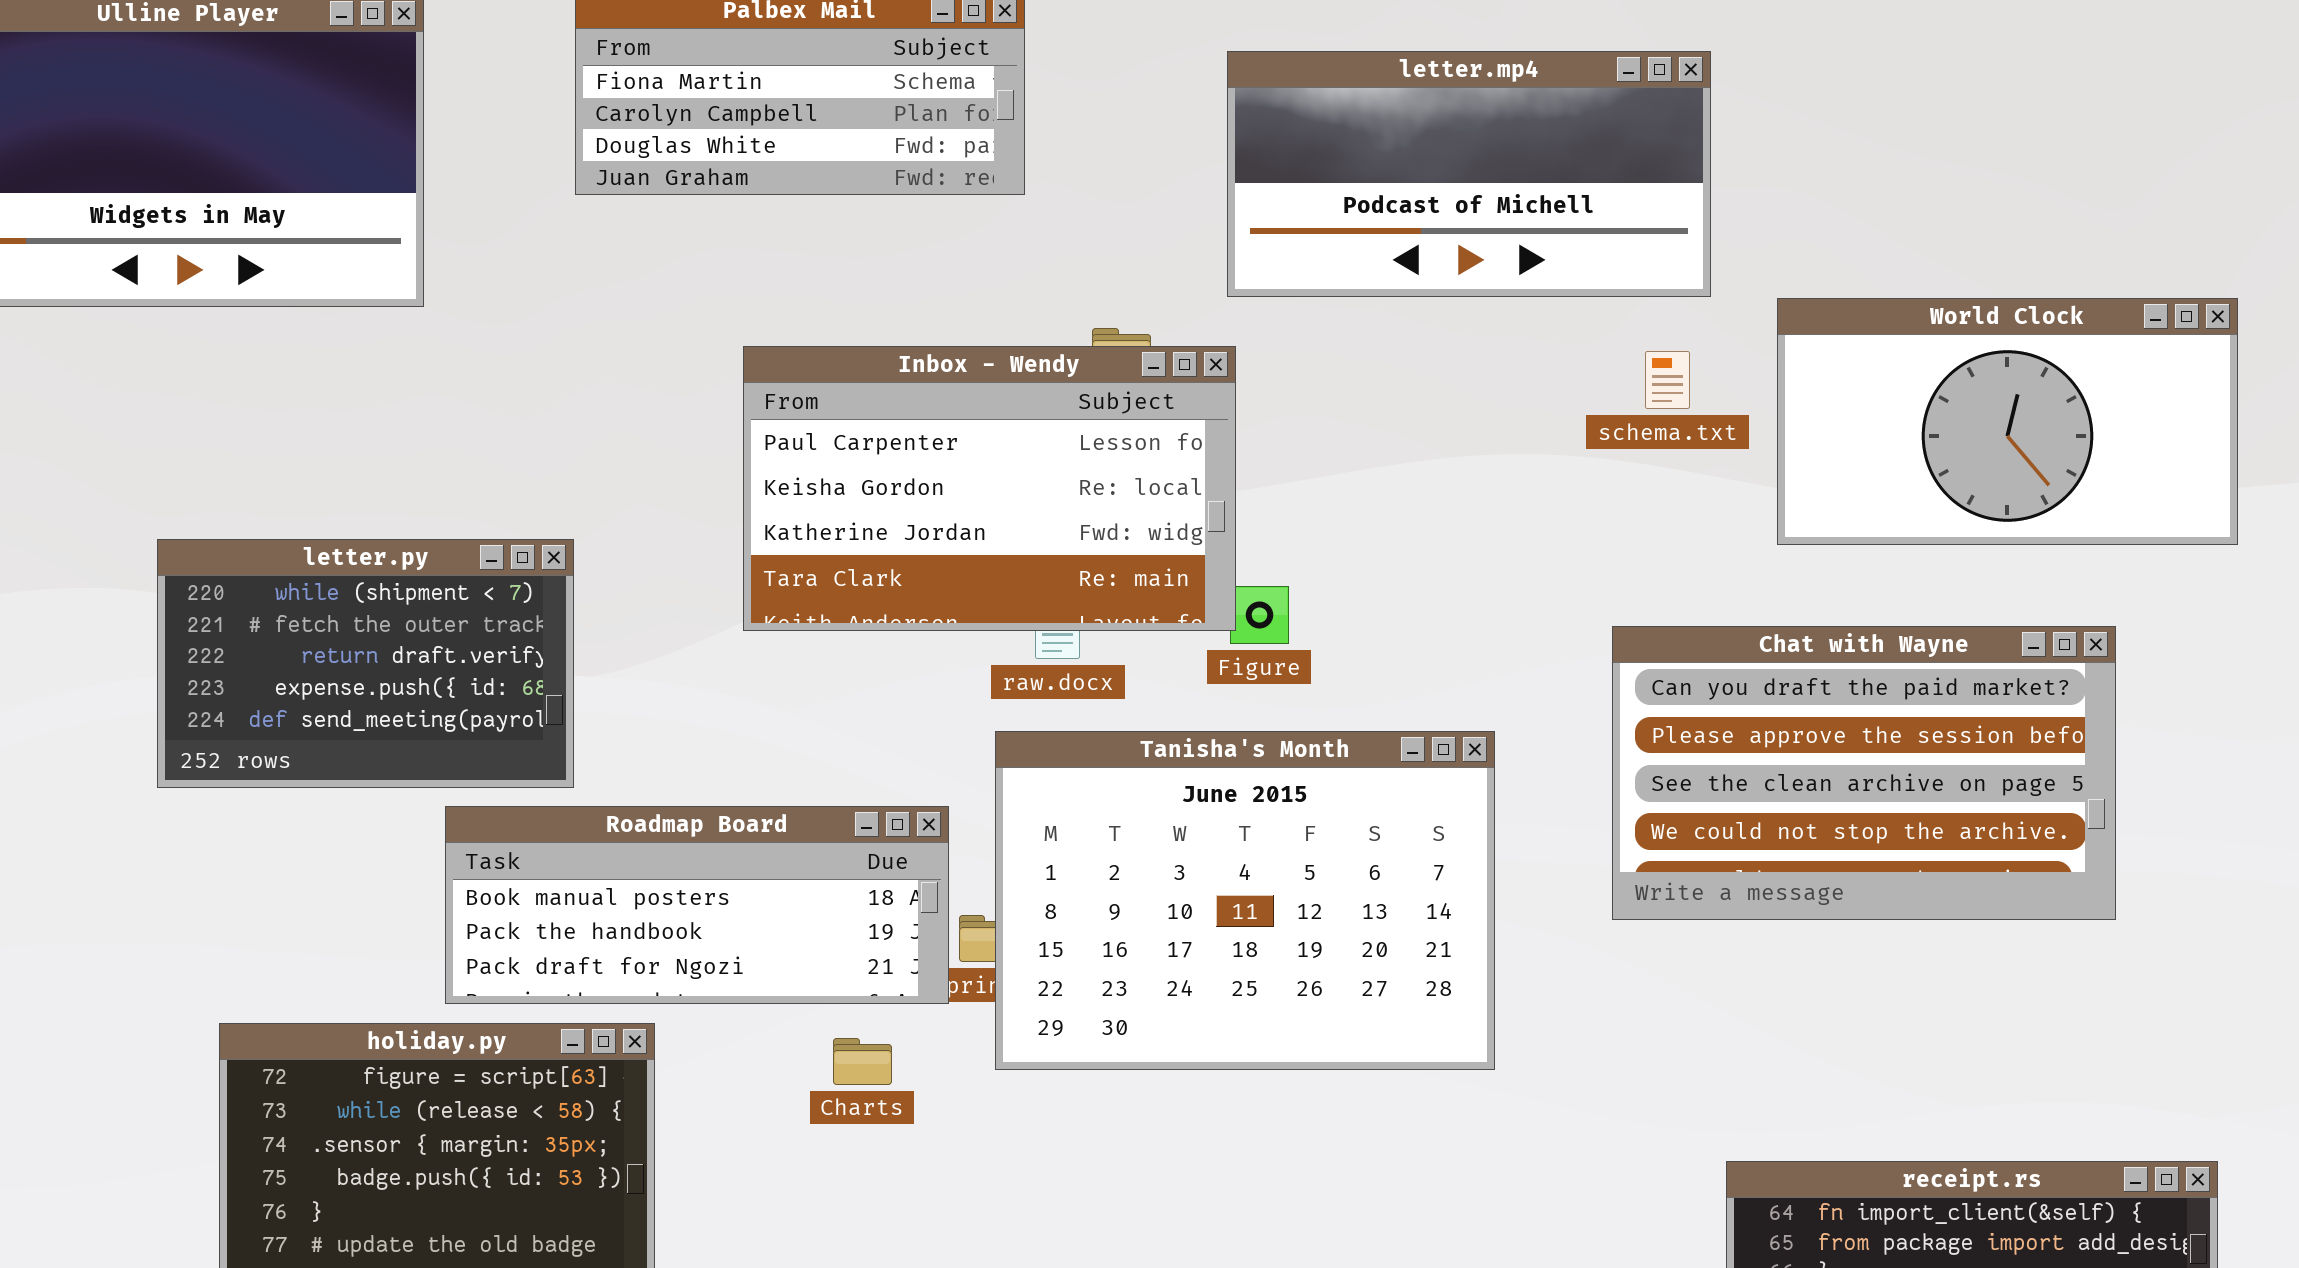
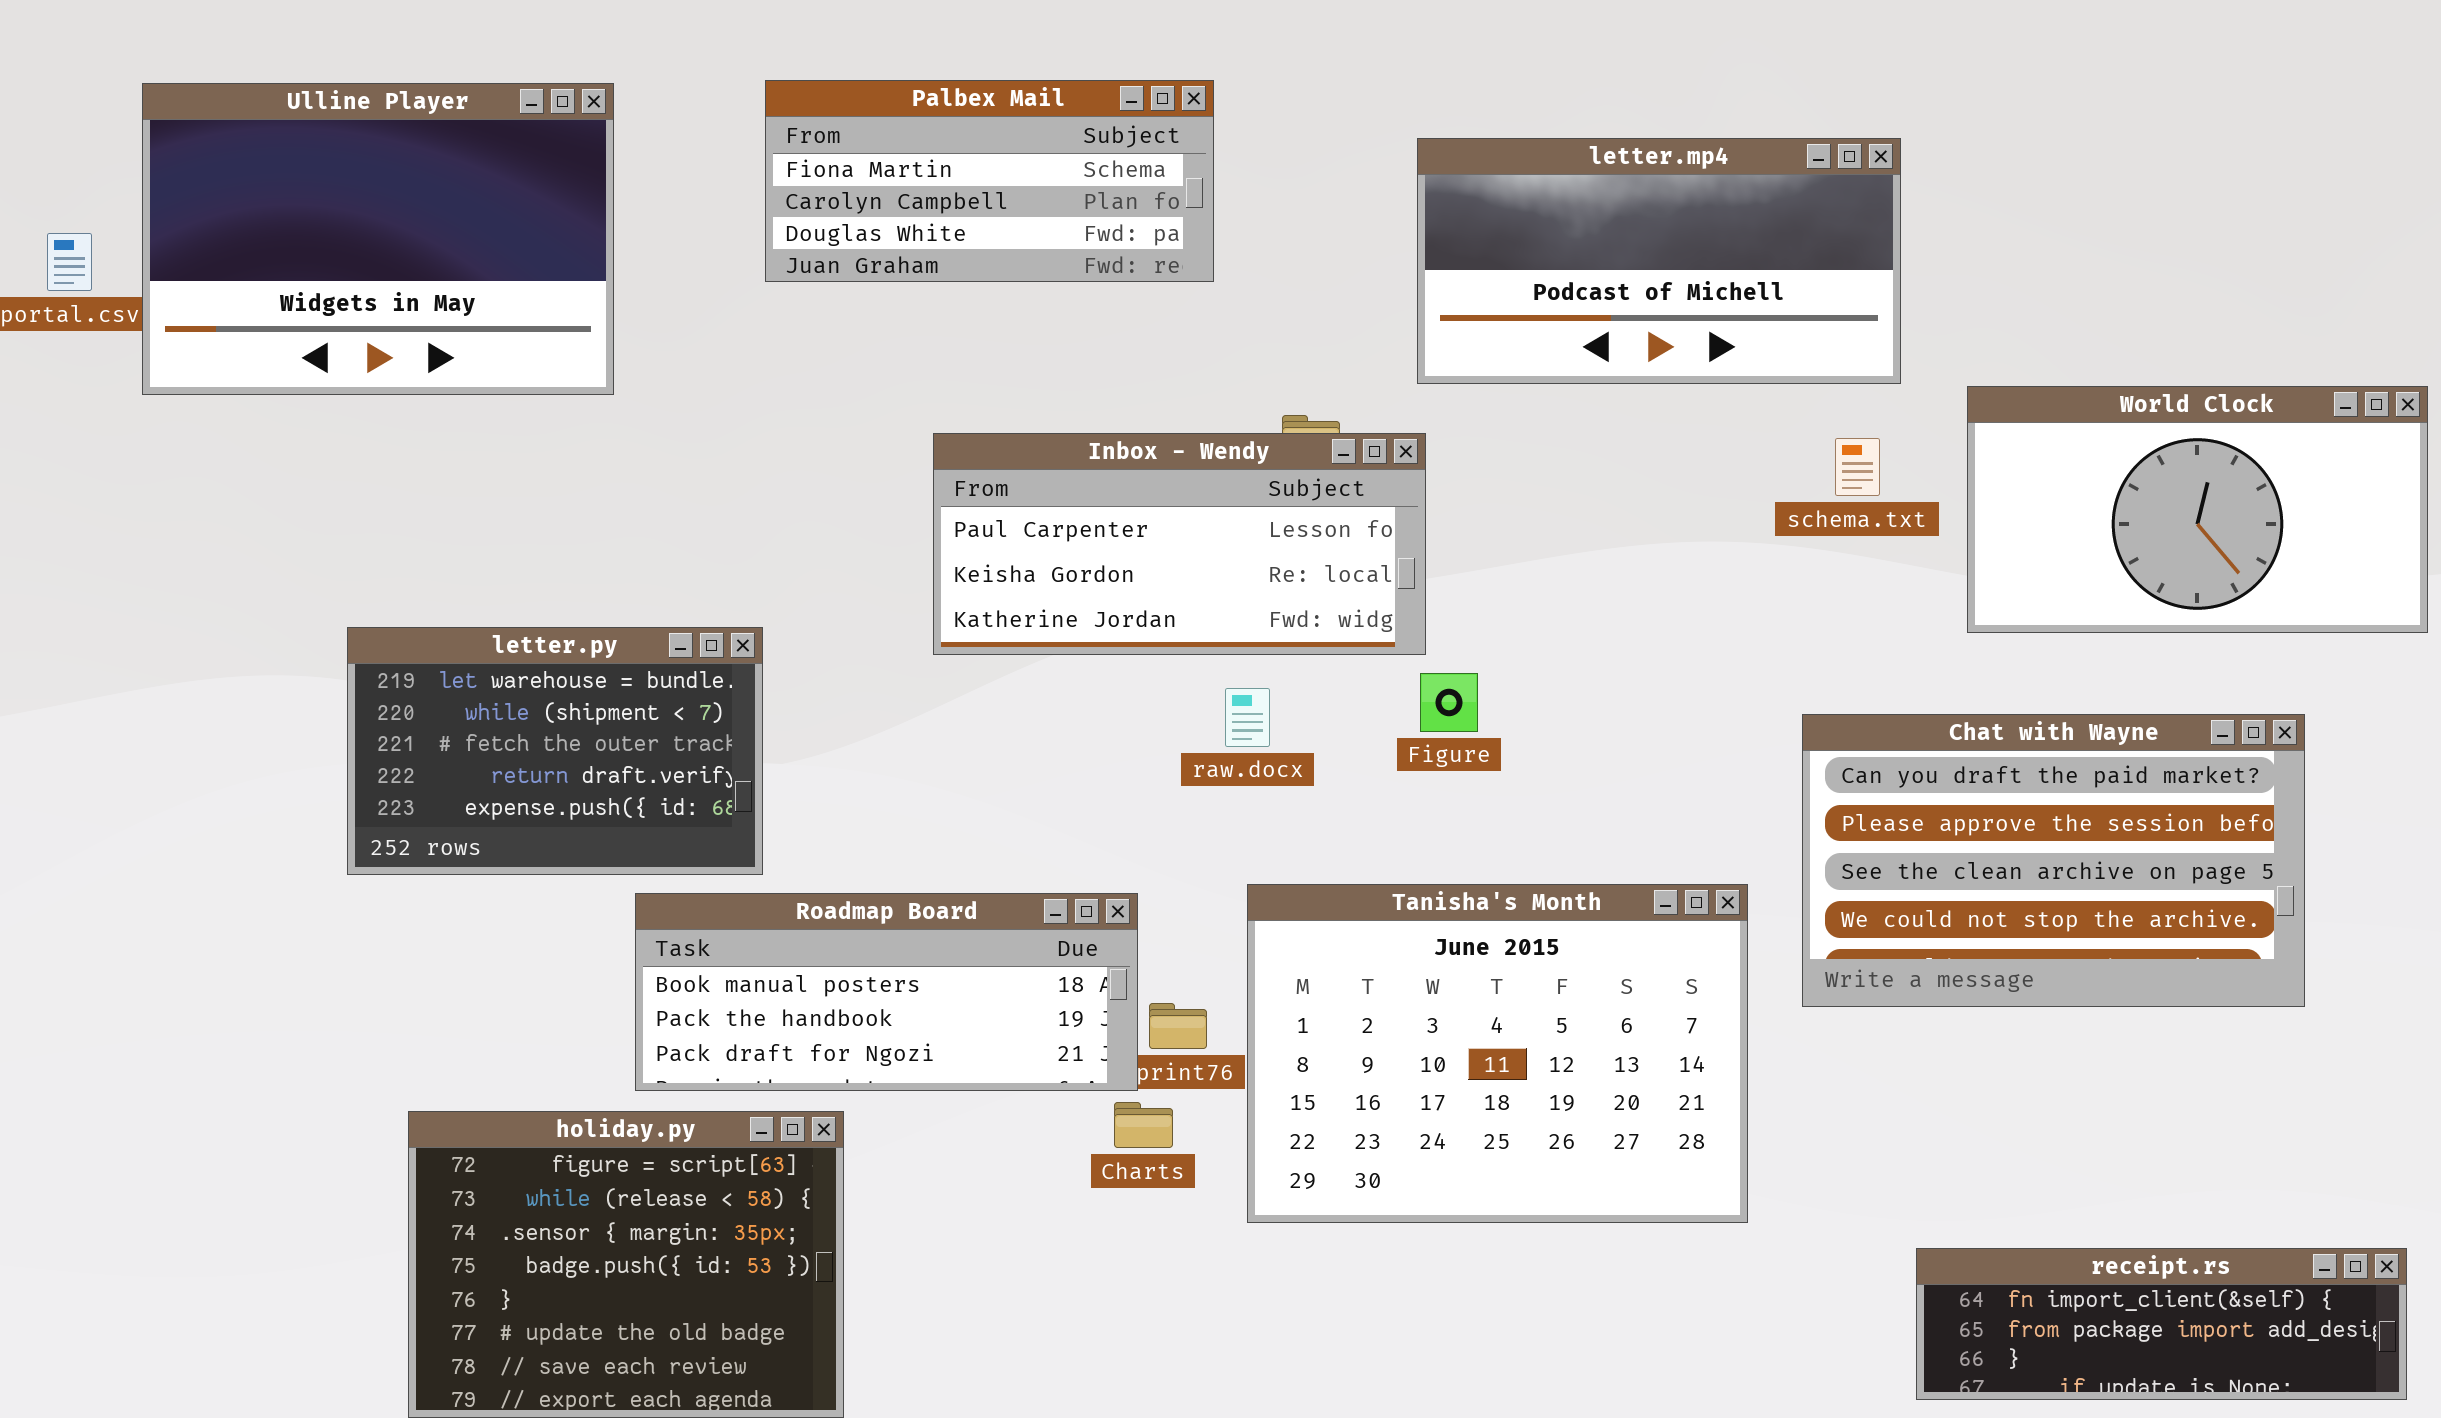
Inbox - Wendy: [743,346,1236,631] -> [933,433,1426,655], resized
letter.py: [157,539,574,788] -> [347,627,763,875], scrolled up 1 row
Tanisha's Month: [995,731,1495,1070] -> [1247,884,1748,1223], moved
Charts: [833,1038,892,1085] -> [1114,1102,1173,1148], moved

